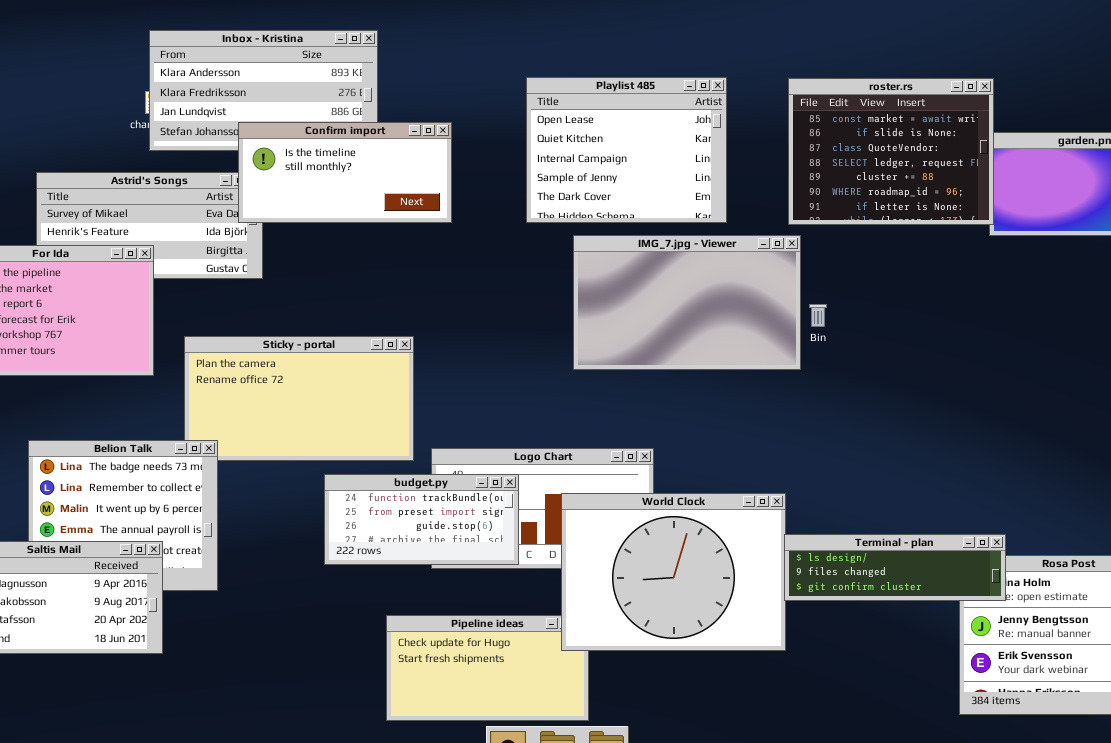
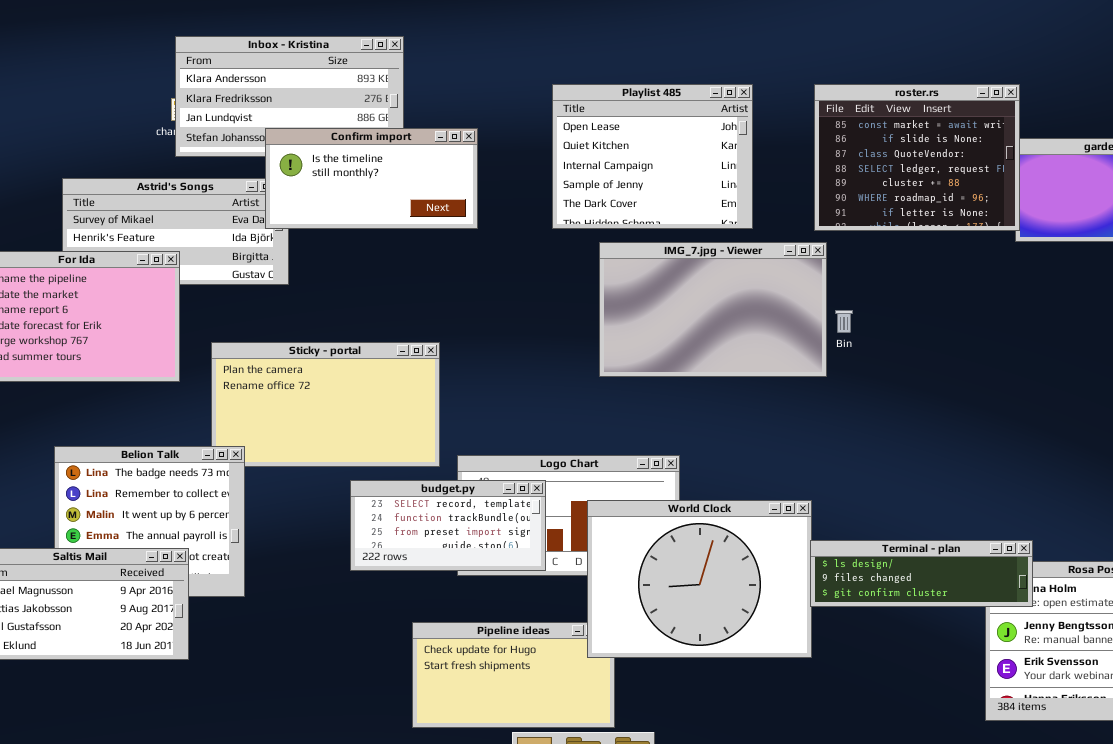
budget.py: [324,474,519,565] -> [350,480,546,571], scrolled up 1 row

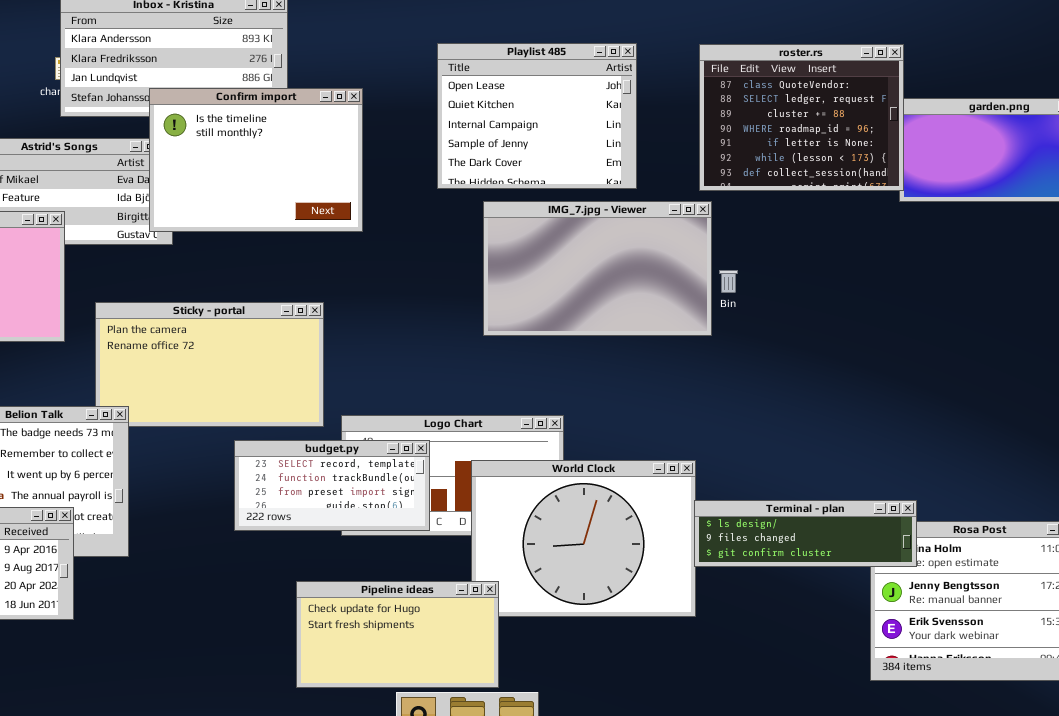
roster.rs: [814,84,1020,231] -> [699,44,904,191], scrolled down 2 rows
Confirm import: [265,128,478,229] -> [149,88,363,232], resized
Pipeline ideas: [412,622,615,728] -> [296,581,499,688], raised

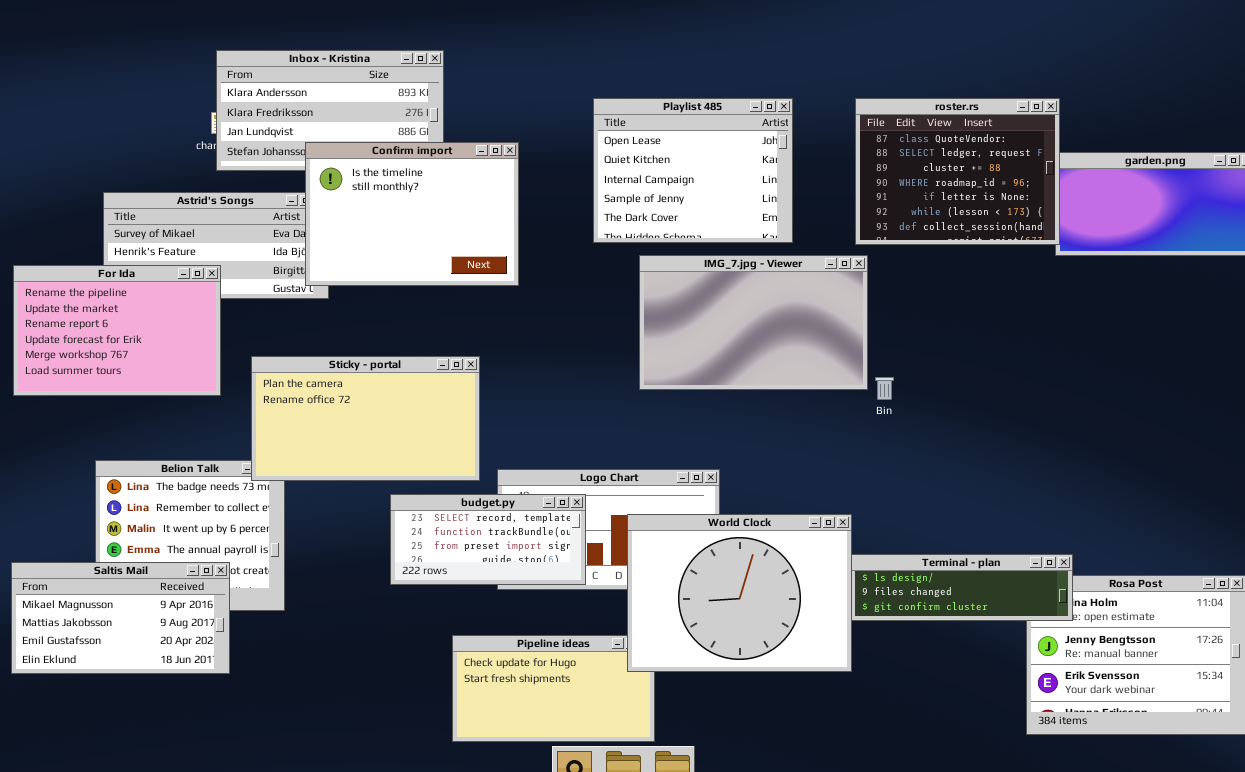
Bin: [719,270,738,293] -> [875,377,894,400], moved
Sticky - portal: [95,302,324,427] -> [251,356,480,481], raised
World Clock: [471,460,696,617] -> [627,514,852,672], raised

